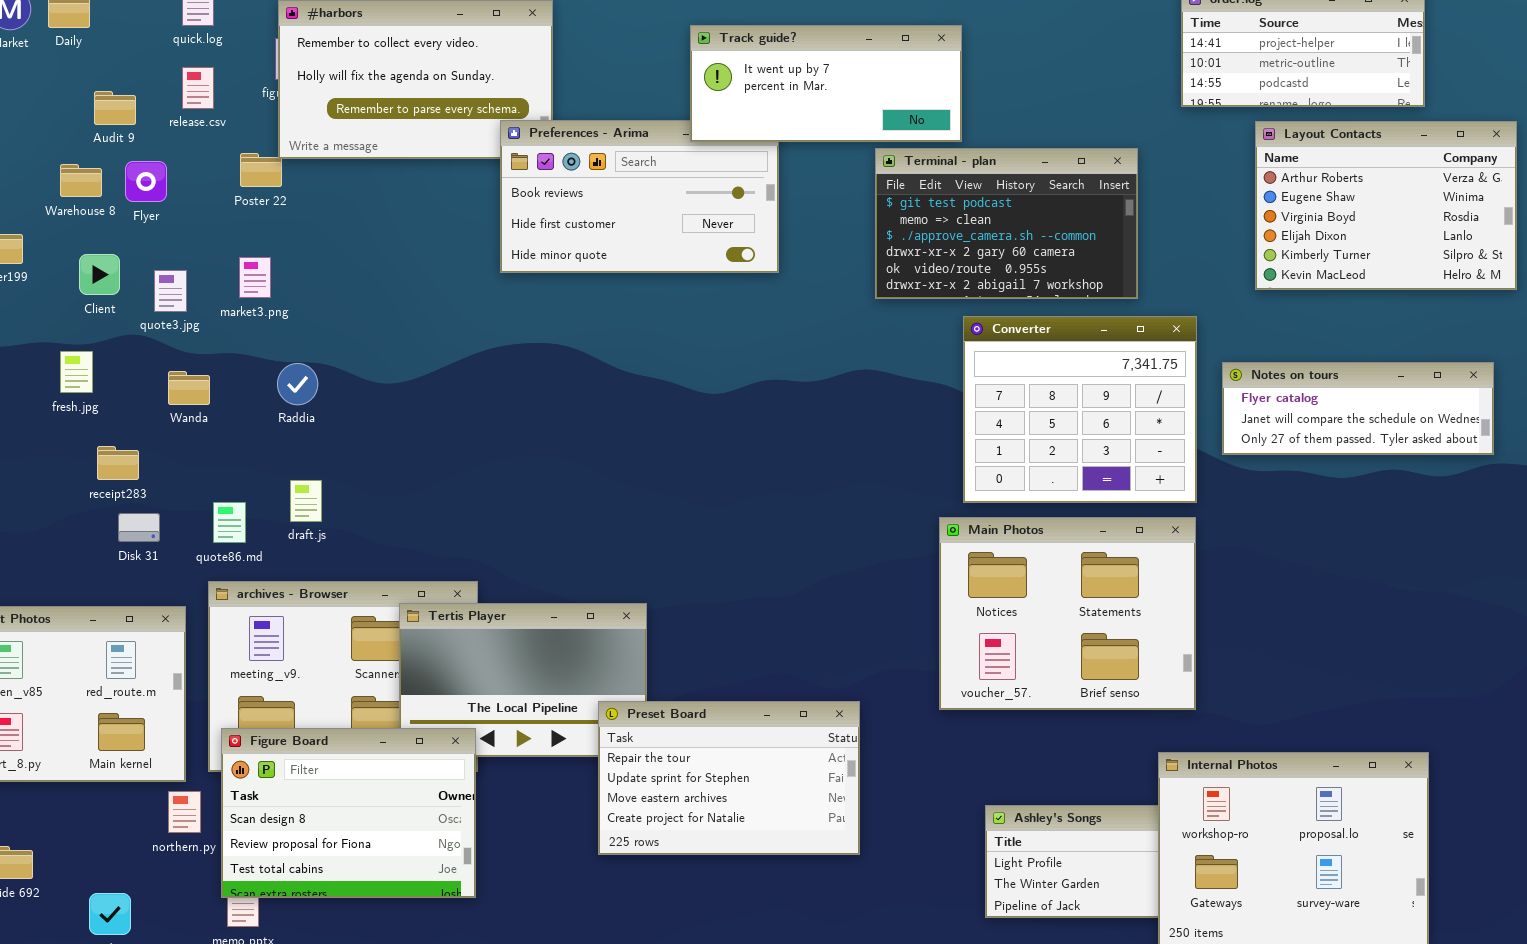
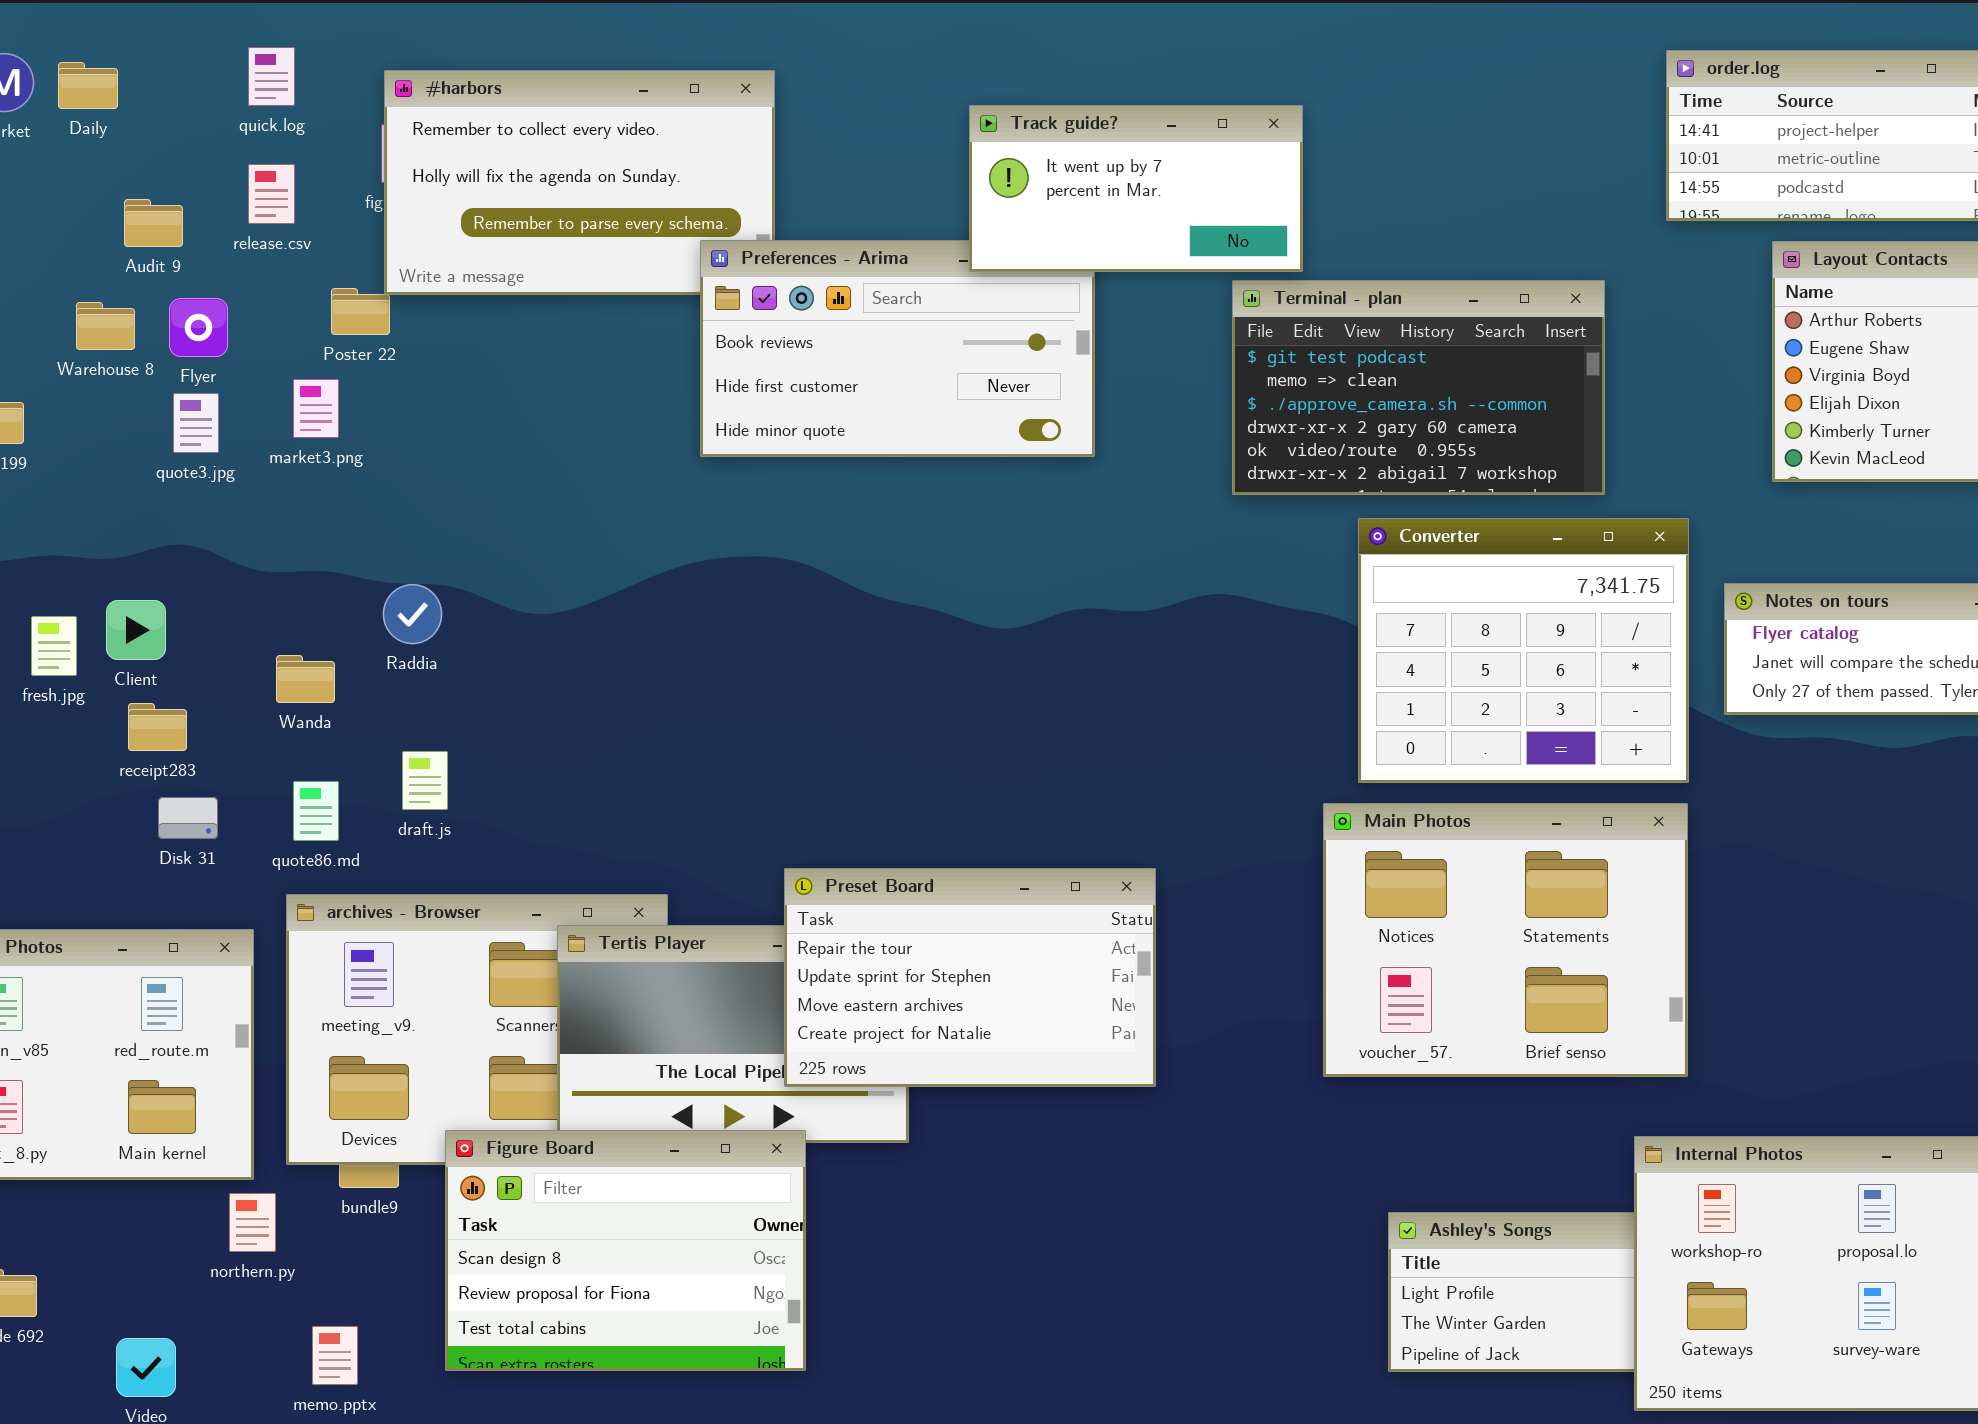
Track guide?: [690,25,962,142] -> [969,105,1303,272], resized
Client: [79,254,120,295] -> [106,600,166,660], moved
market3.png: [239,257,271,298] -> [293,379,339,438], moved
quote3.jpg: [154,270,187,312] -> [173,393,219,453], moved
fresh.jpg: [60,351,93,393] -> [31,616,77,676], moved
Wanda: [168,371,210,405] -> [276,655,335,703], moved
Preset Board: [598,701,860,855] -> [784,868,1156,1087], moved
Figure Board: [221,728,476,898] -> [445,1130,806,1371], moved

